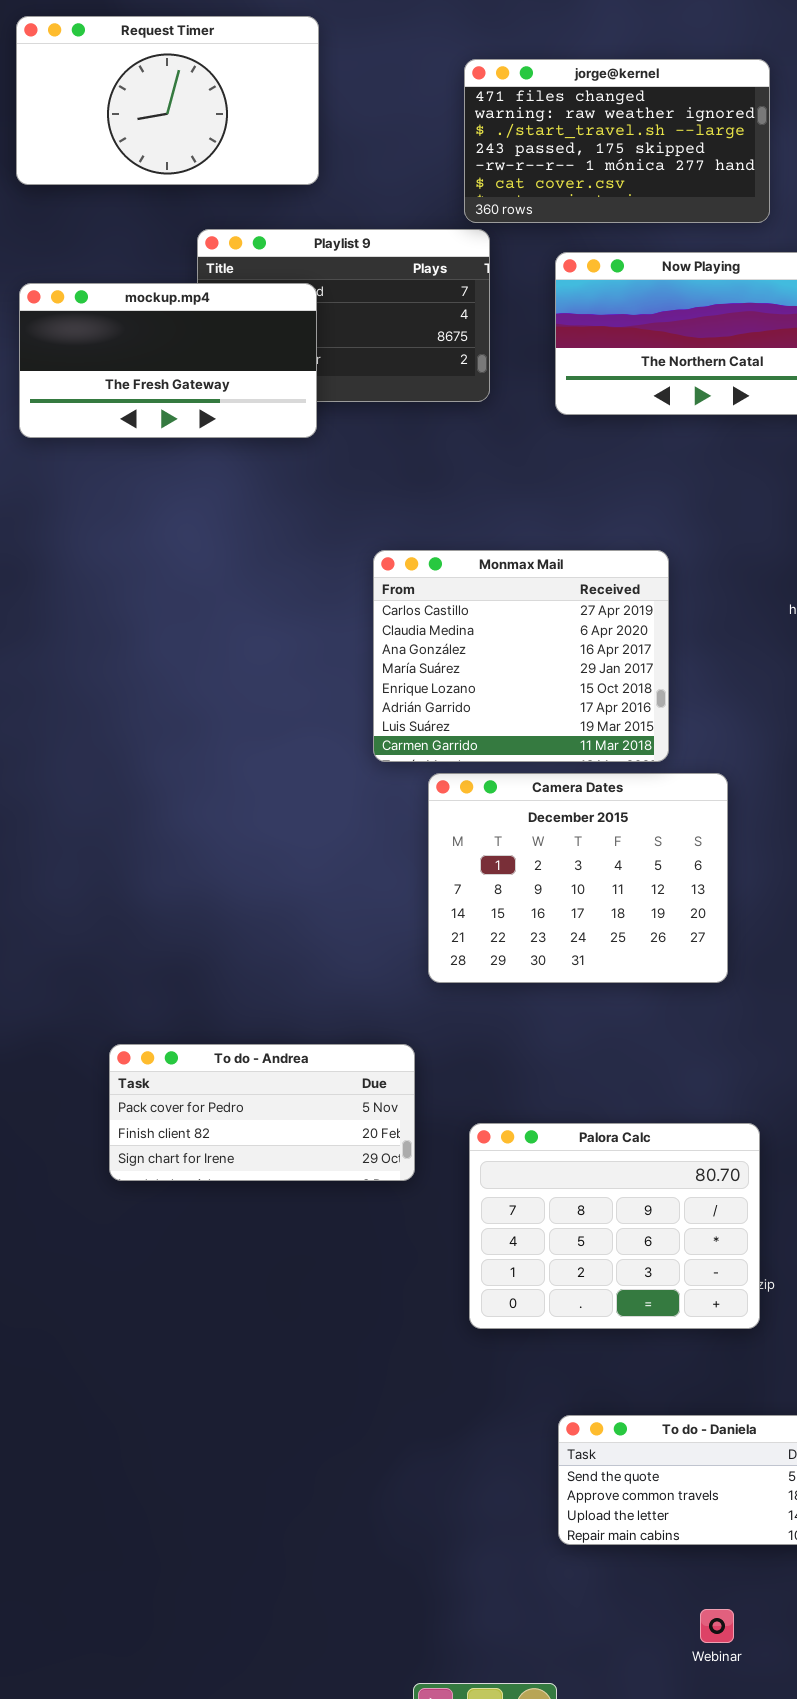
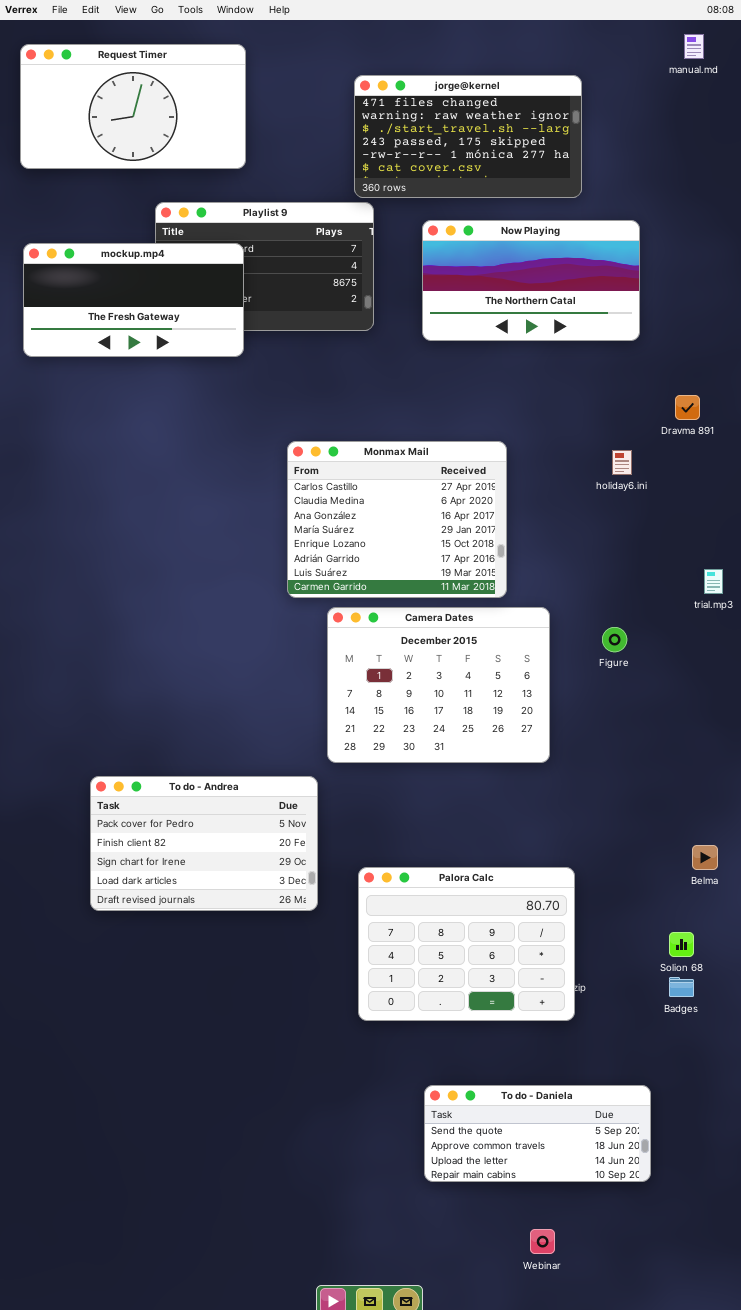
To do - Andrea: [109,1044,415,1181] -> [90,776,318,911], resized

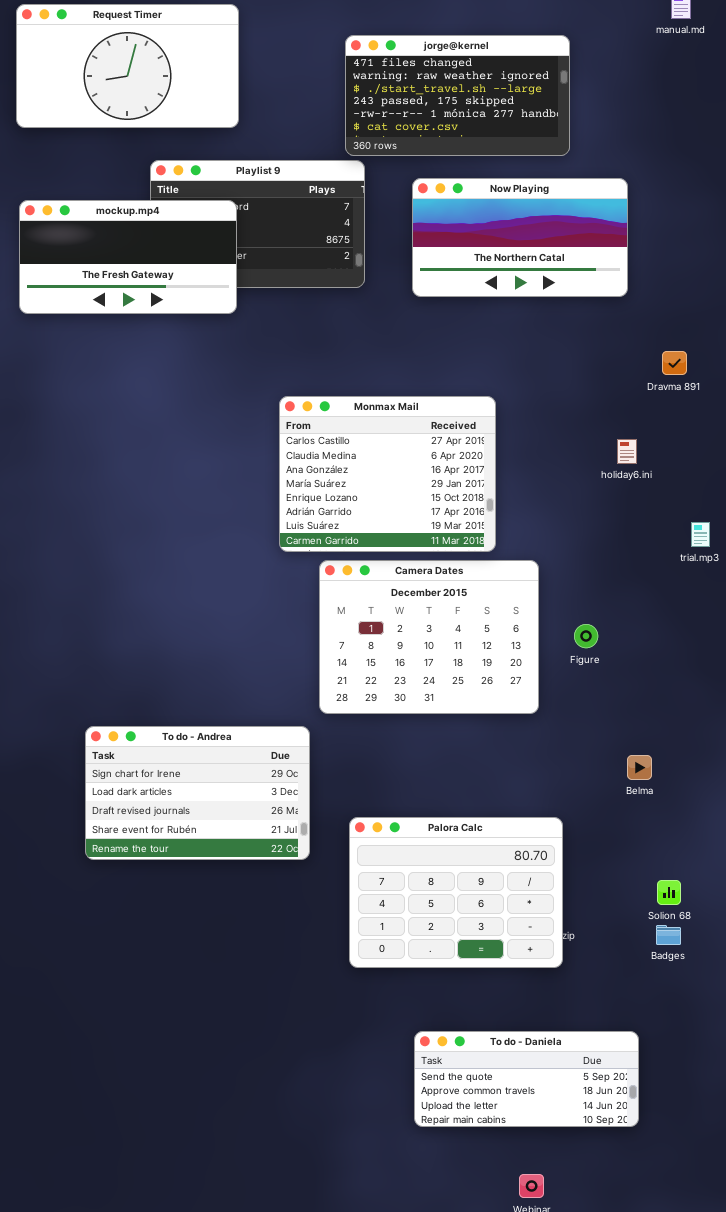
holiday6.ini: [612,450,632,475] -> [617,439,637,464], moved
Figure: [602,627,627,652] -> [574,624,598,648], moved
To do - Andrea: [90,776,318,911] -> [85,726,310,860], scrolled down 2 rows
Belma: [692,845,718,870] -> [627,755,652,780], moved

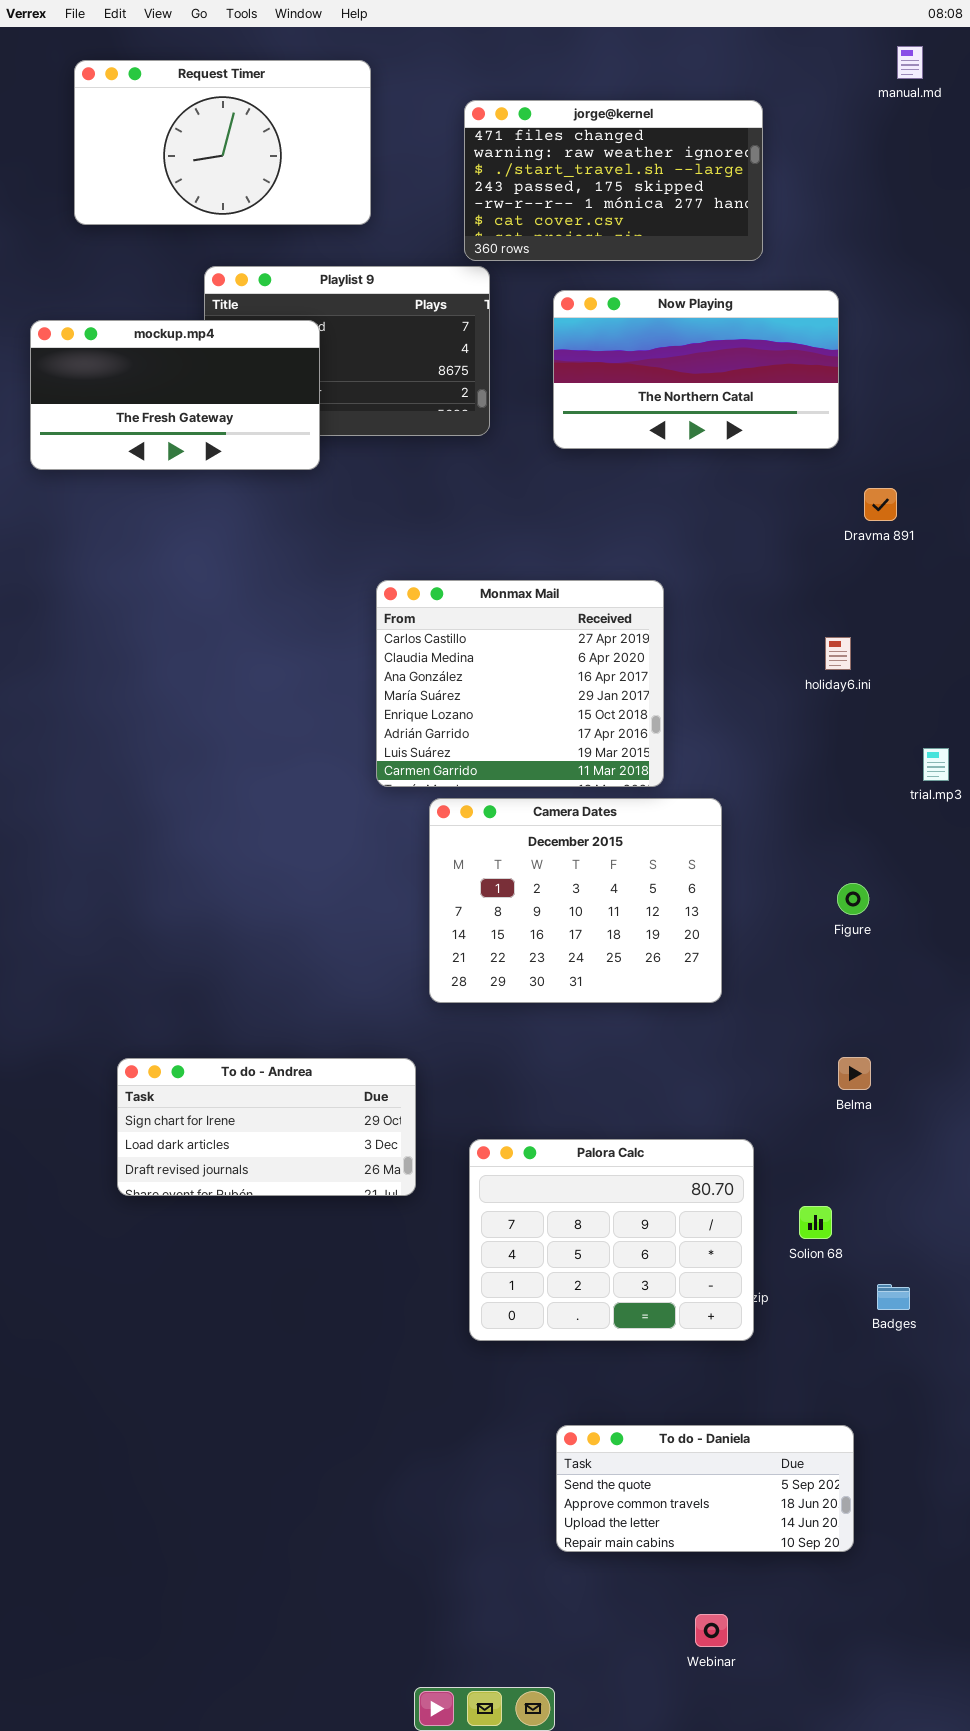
Request Timer: [16,4,239,128] -> [74,60,371,225], moved
Dravma 891: [662,351,687,375] -> [864,488,897,521], moved
Figure: [574,624,598,648] -> [837,883,869,915], moved
To do - Andrea: [85,726,310,860] -> [117,1058,416,1196], resized
Solion 68: [657,880,681,905] -> [799,1206,832,1239], moved

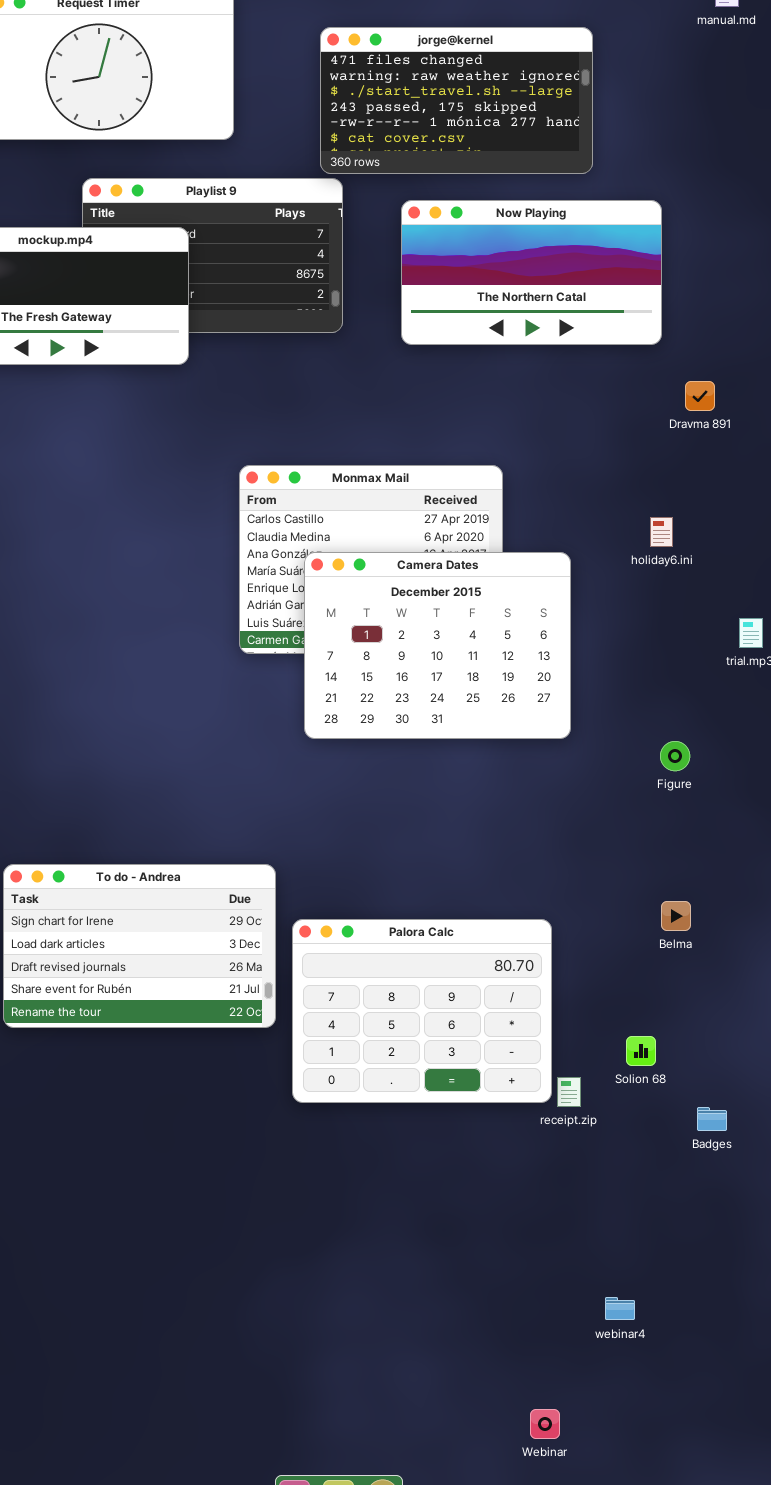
Camera Dates: [429,798,722,1003] -> [304,552,571,739], moved
To do - Andrea: [117,1058,416,1196] -> [3,864,276,1028], resized
Palora Calc: [469,1139,754,1341] -> [292,919,552,1103], moved
To do - Daniela: [556,1425,854,1552] -> none, closed

